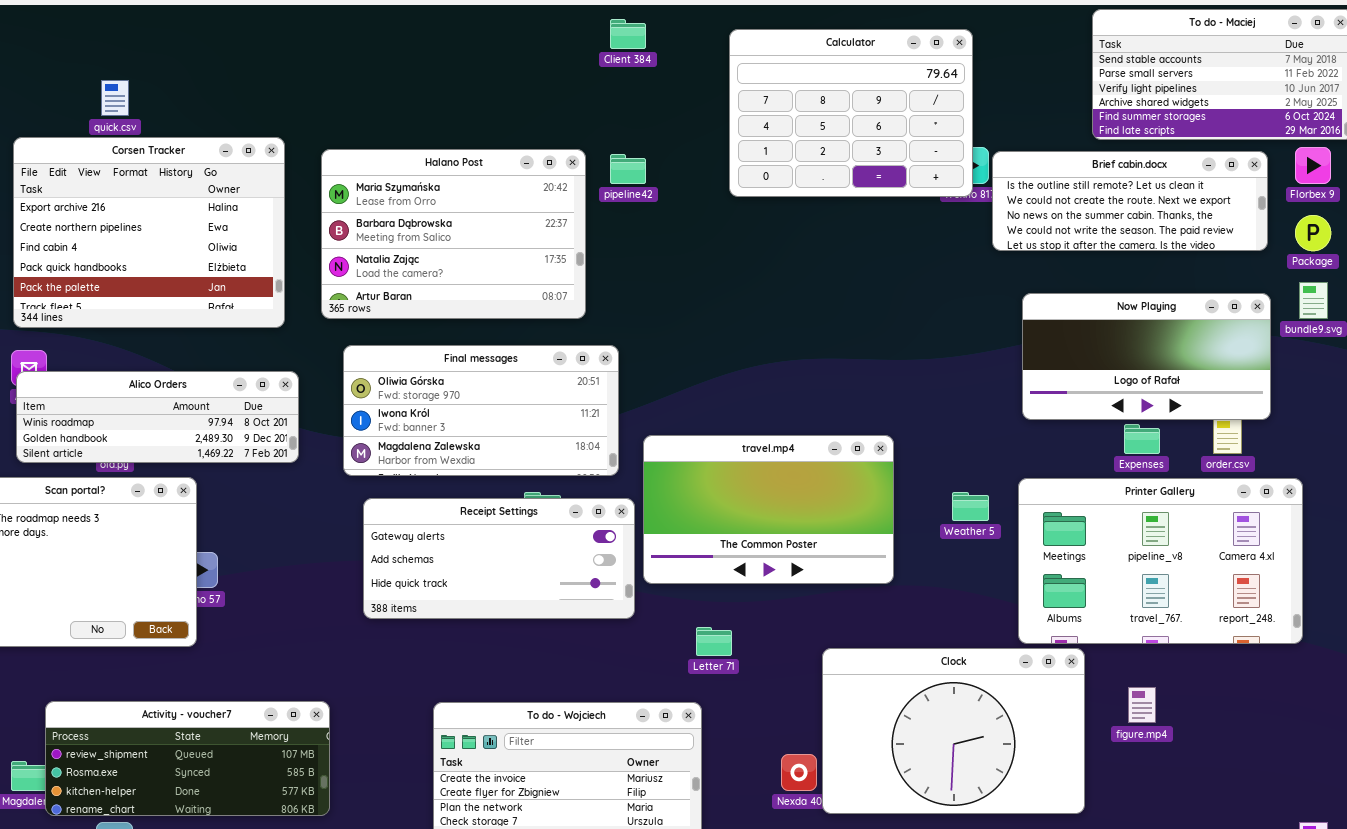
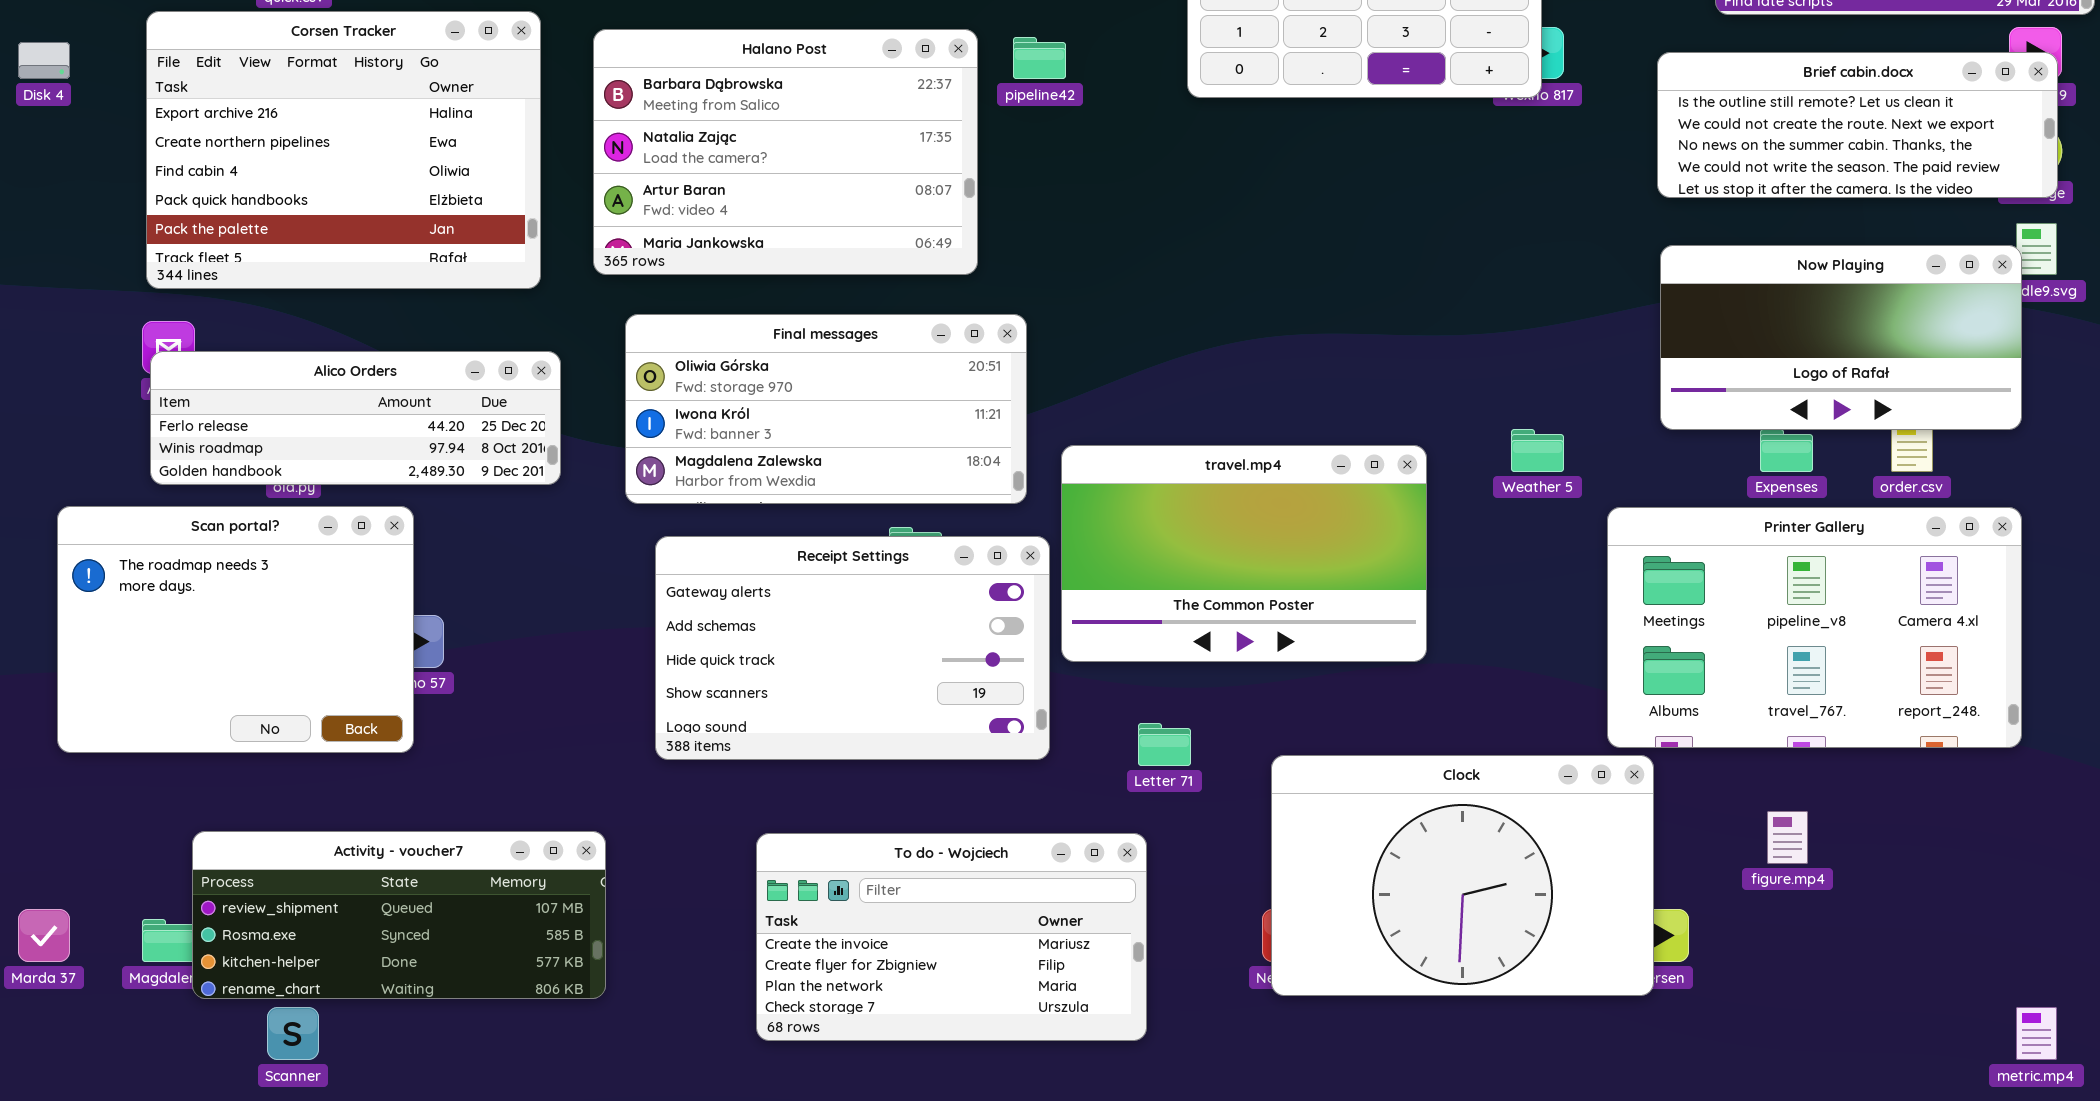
Halano Post: [321,149,586,319] -> [593,29,978,275], scrolled down 1 row
Brief cabin.docx: [992,151,1268,251] -> [1657,52,2058,198], moved
Now Playing: [1022,293,1271,420] -> [1660,245,2022,430], moved
Alico Orders: [16,371,299,463] -> [150,351,561,485], scrolled up 1 row
Weather 5: [952,492,989,521] -> [1511,429,1564,472], moved
Receipt Settings: [363,498,635,619] -> [655,536,1050,760], resized
Clock: [822,648,1085,814] -> [1271,755,1654,996], moved

